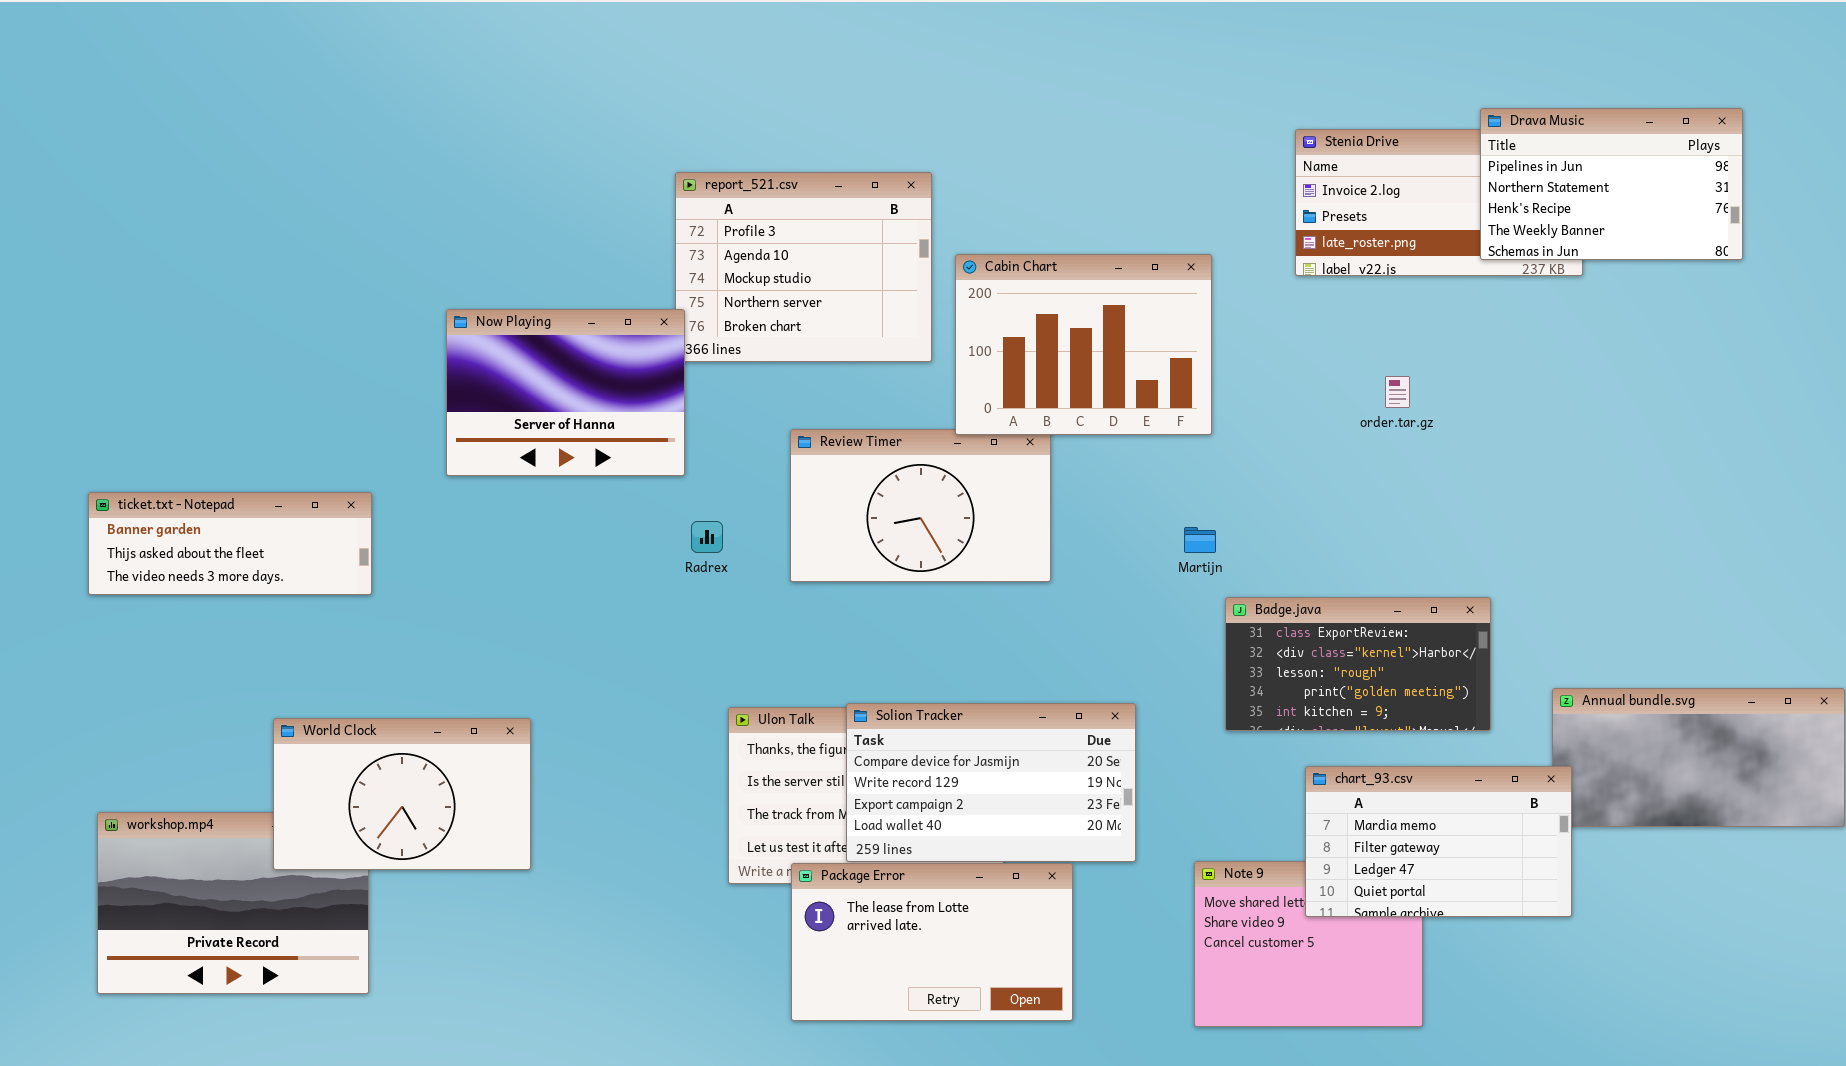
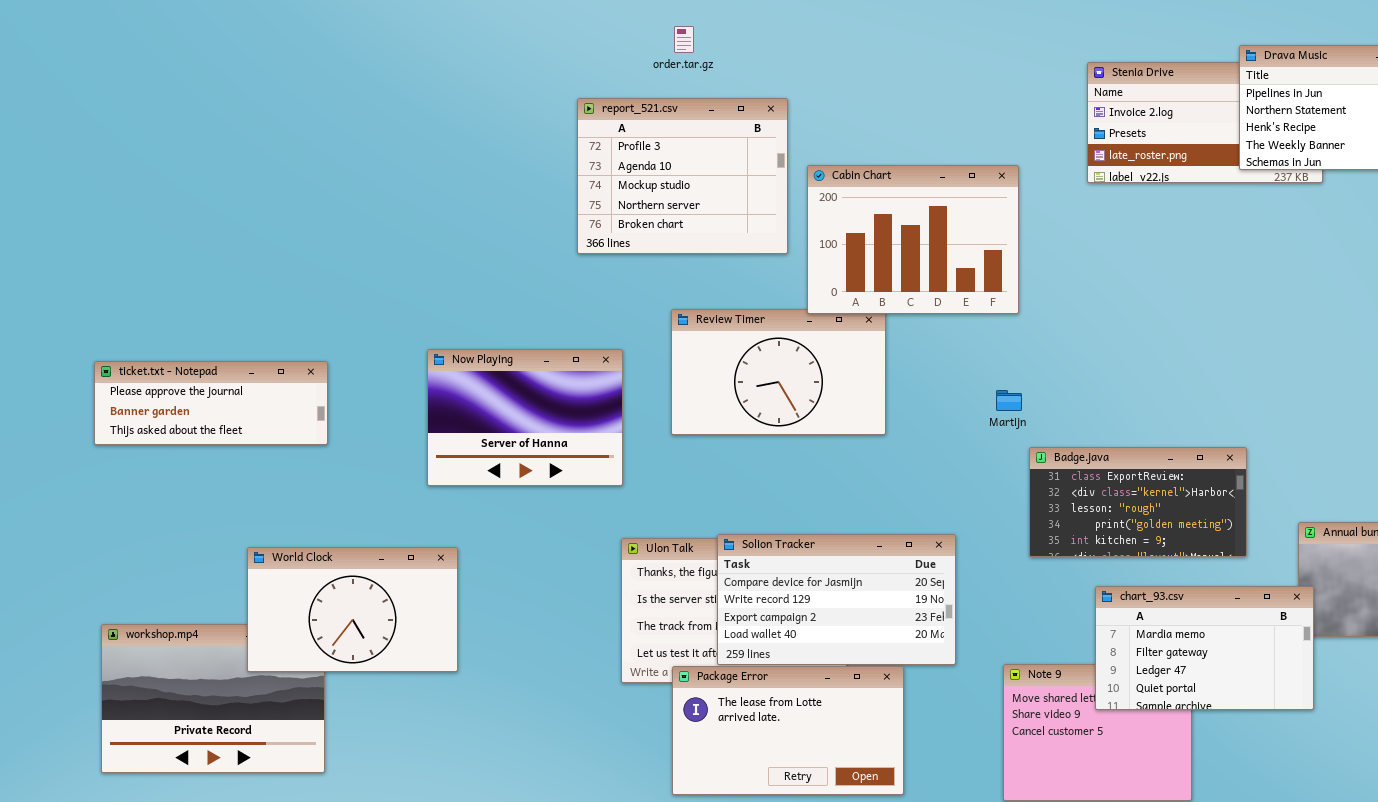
Now Playing: [446,309,685,476] -> [427,349,623,486], moved
order.tar.gz: [1385,376,1410,408] -> [674,26,694,53], moved
ticket.txt - Notepad: [88,492,372,595] -> [94,361,328,445], scrolled up 1 row

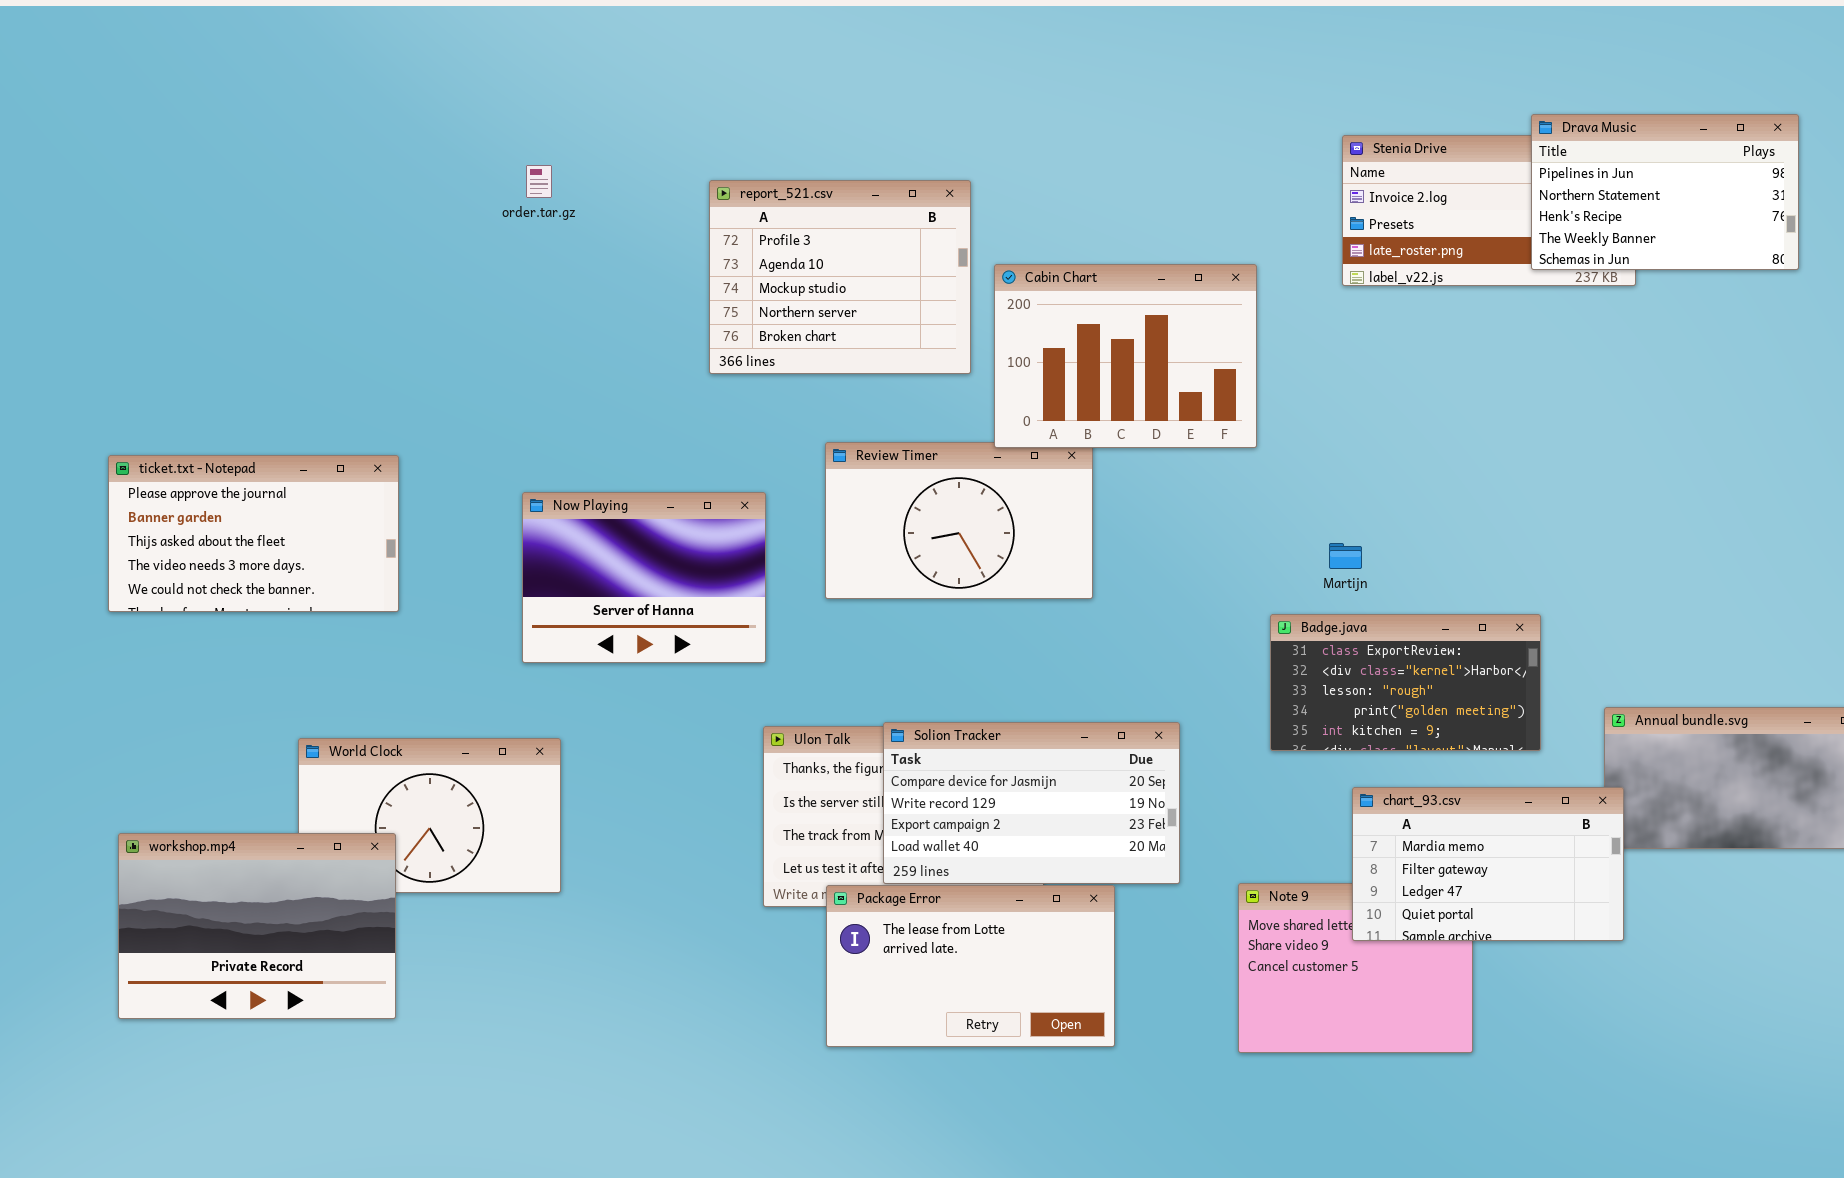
order.tar.gz: [674,26,694,53] -> [526,165,552,198], moved
ticket.txt - Notepad: [94,361,328,445] -> [108,455,399,612], resized
Martijn: [996,390,1022,411] -> [1329,543,1362,569], moved
workshop.mp4: [101,624,325,773] -> [118,833,396,1019], raised

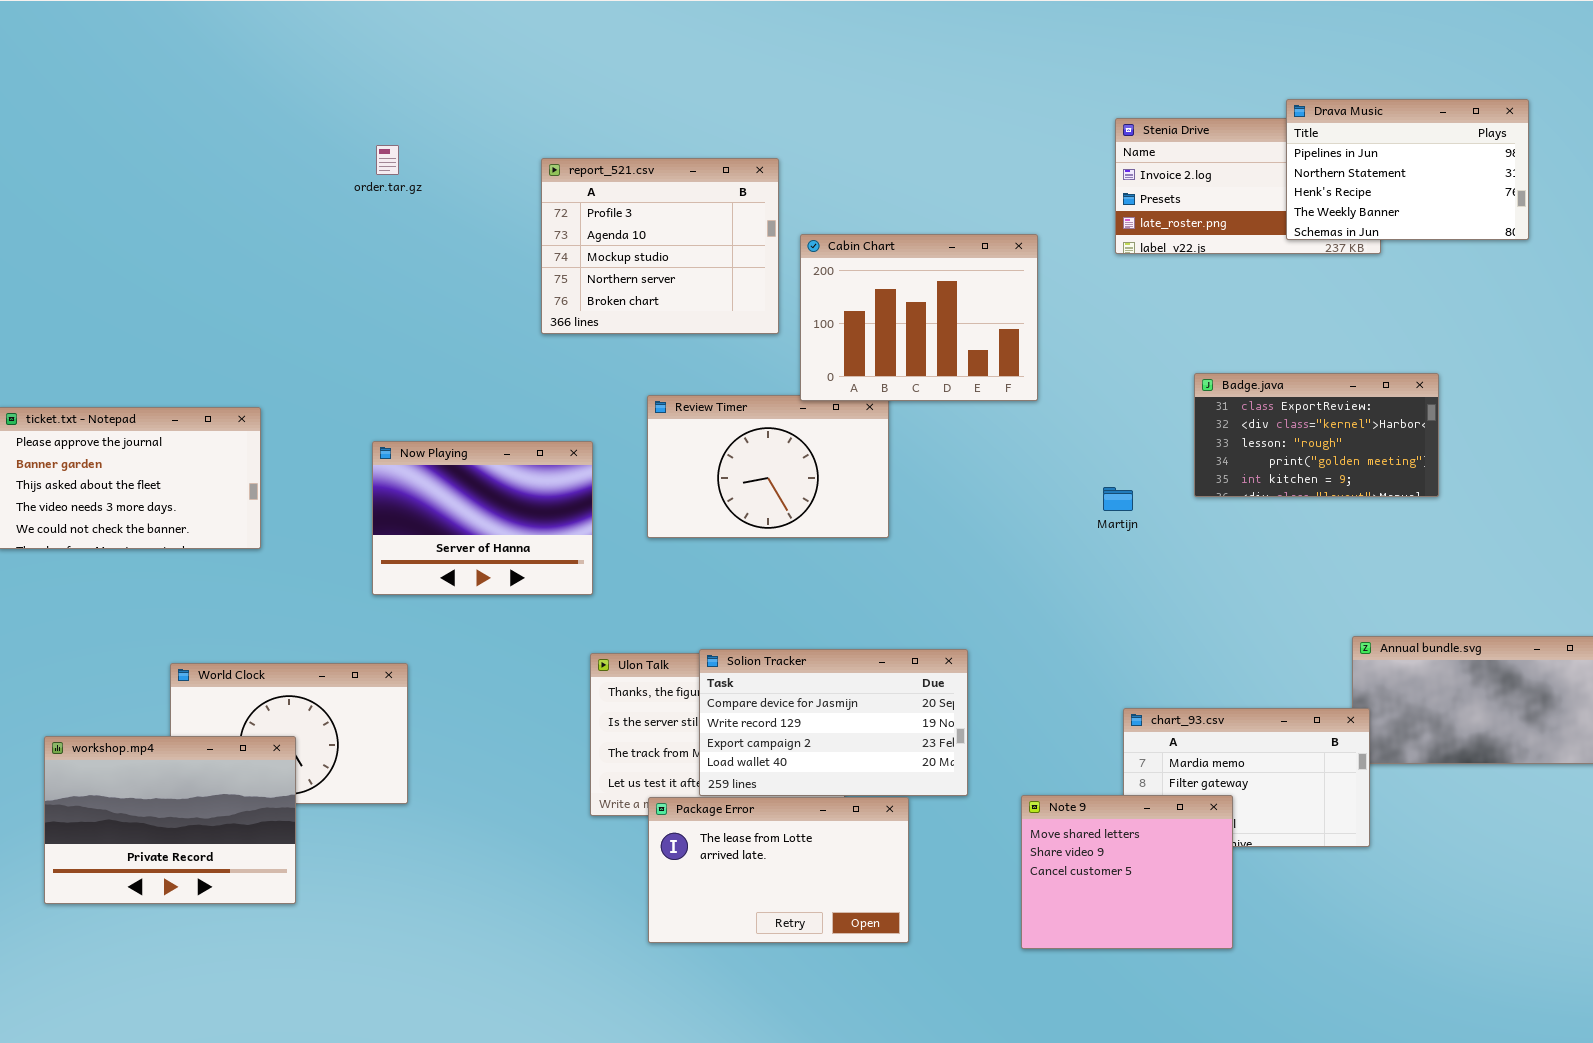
Badge.java: [1270,614,1541,751] -> [1194,373,1439,497], moved
workshop.mp4: [118,833,396,1019] -> [44,736,296,904], moved
Note 9: [1238,883,1473,1053] -> [1021,795,1233,949], raised

